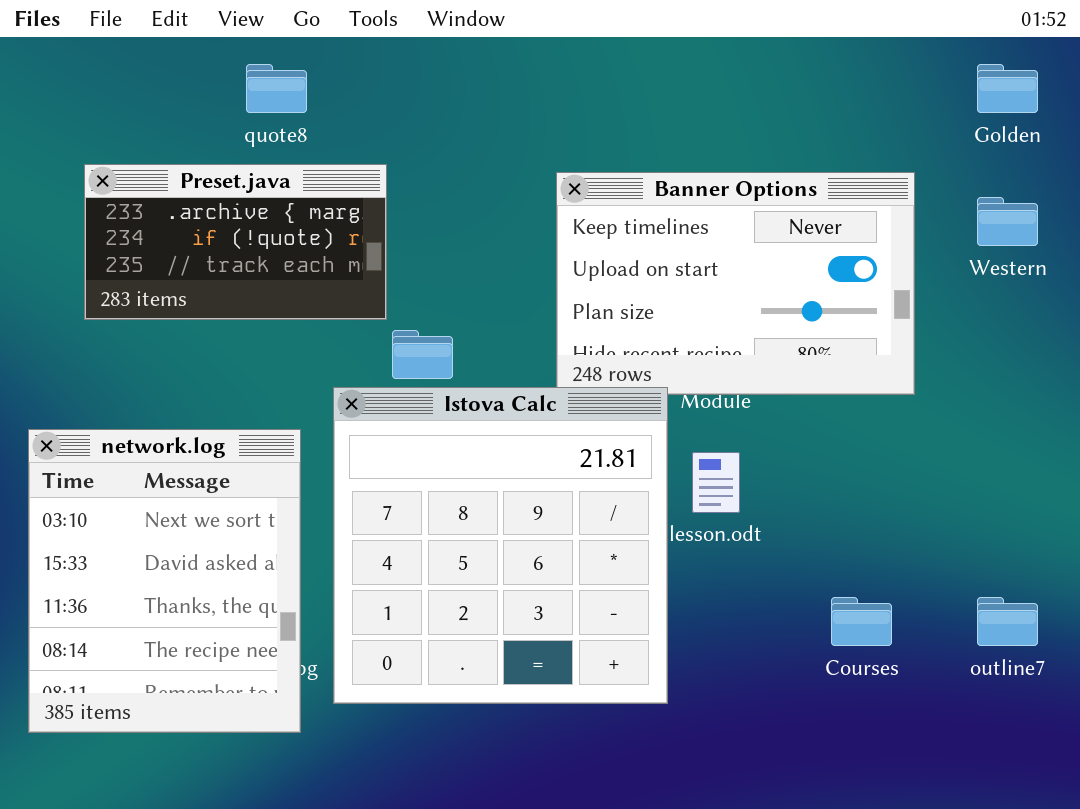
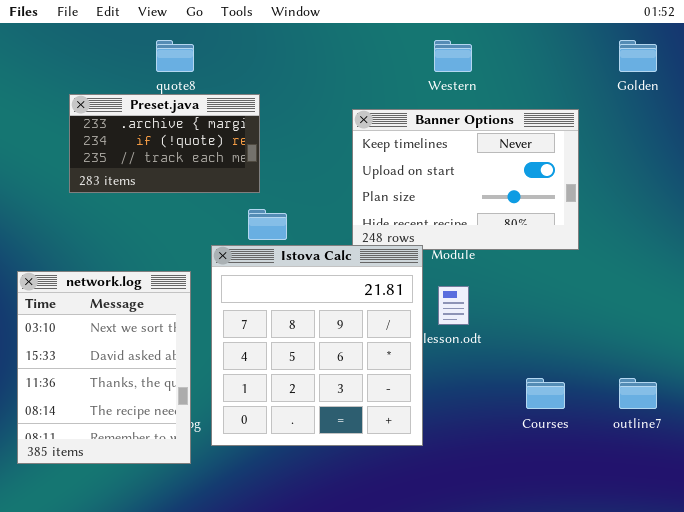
Preset.java: [84,164,387,320] -> [69,94,260,193], moved
Western: [977,197,1038,246] -> [434,40,472,72], moved

